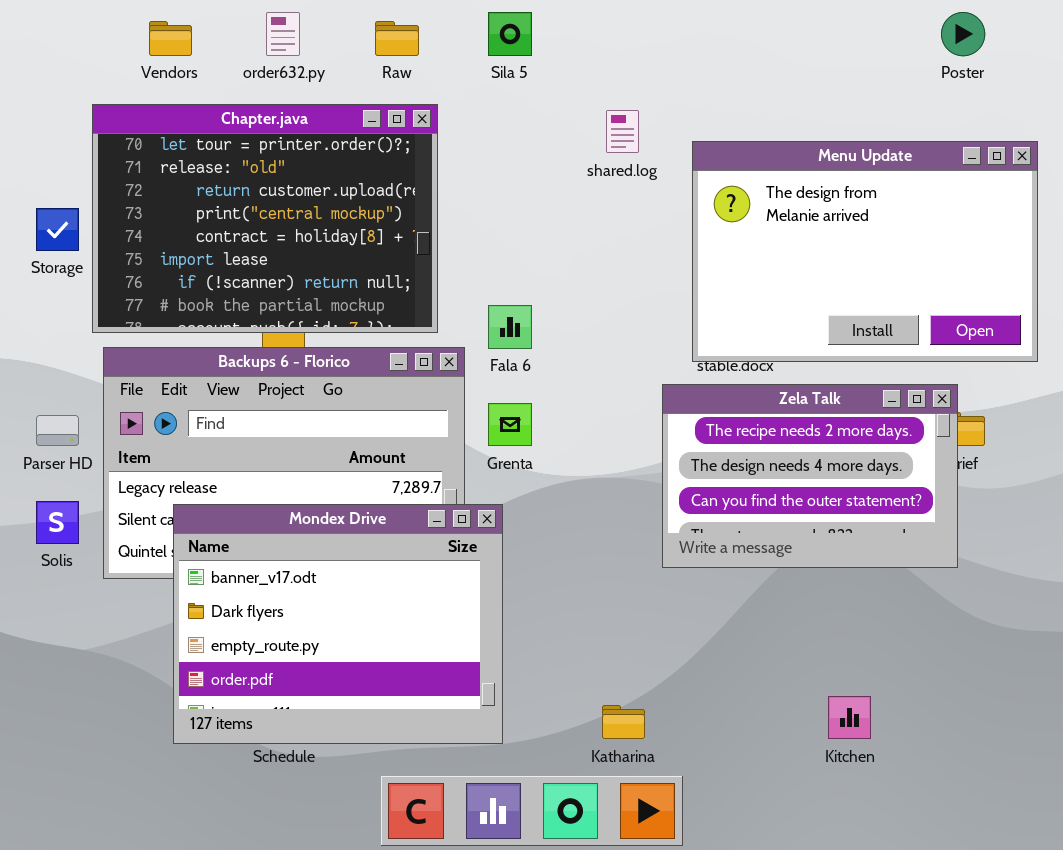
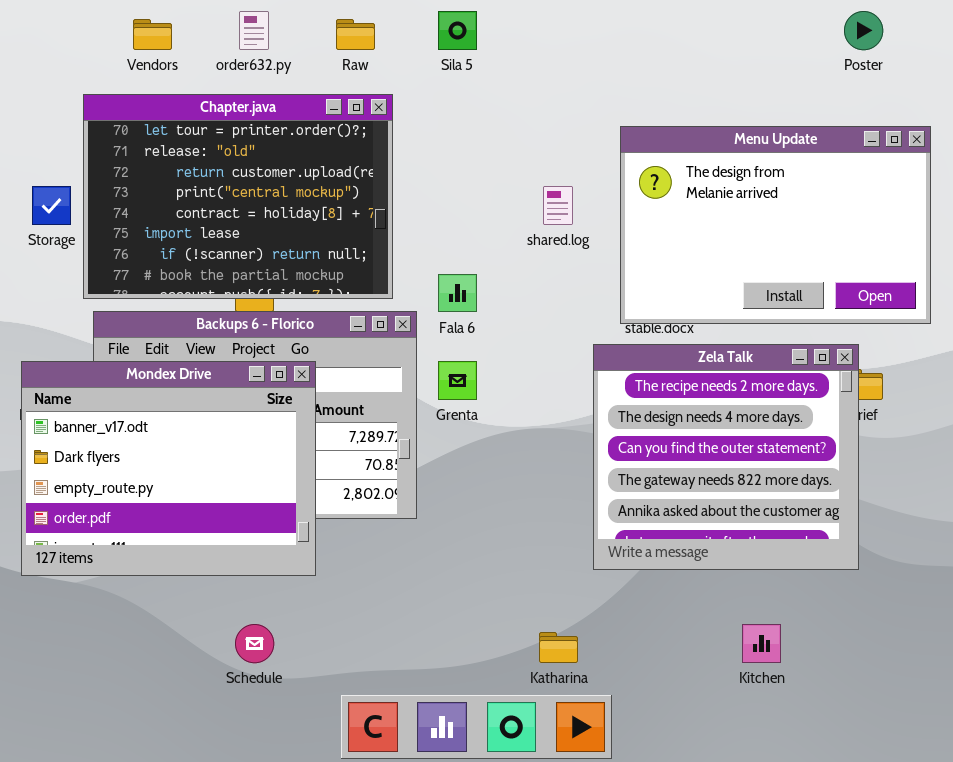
shared.log: [606,110,639,153] -> [543,186,573,225], moved
Zela Talk: [662,384,958,568] -> [593,344,859,570], resized
Mondex Drive: [173,504,503,744] -> [21,361,316,576], moved

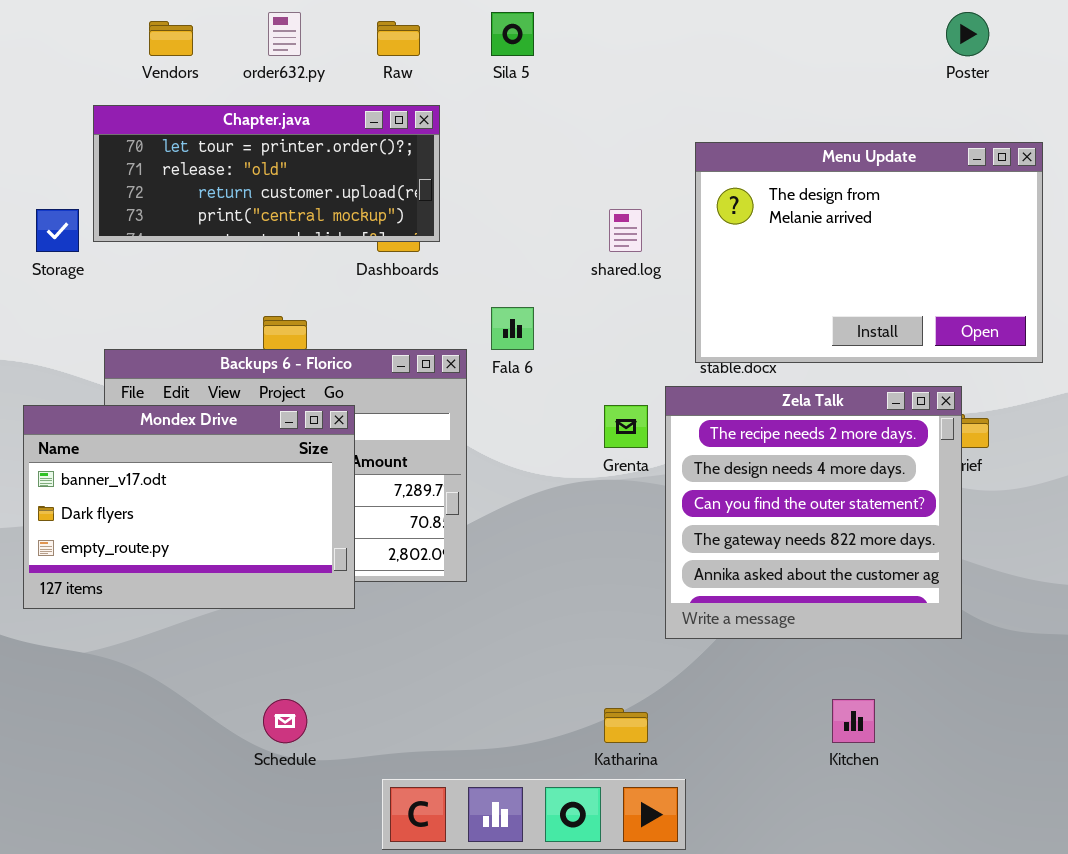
Chapter.java: [83,94,393,299] -> [93,105,440,242], resized
Mondex Drive: [21,361,316,576] -> [23,405,355,609], resized
Grenta: [438,361,477,400] -> [604,405,648,448], moved

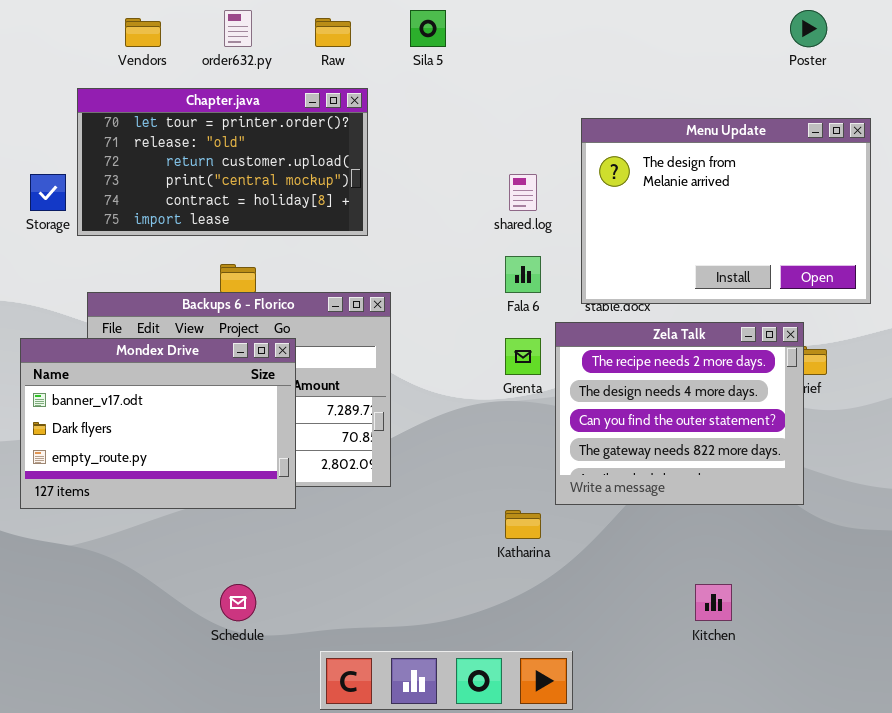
Chapter.java: [93,105,440,242] -> [77,88,368,236], resized
Fala 6: [491,307,534,350] -> [505,256,541,293], moved
Zela Talk: [665,386,962,639] -> [555,322,804,505], resized
Katharina: [604,708,648,743] -> [505,510,541,539], moved

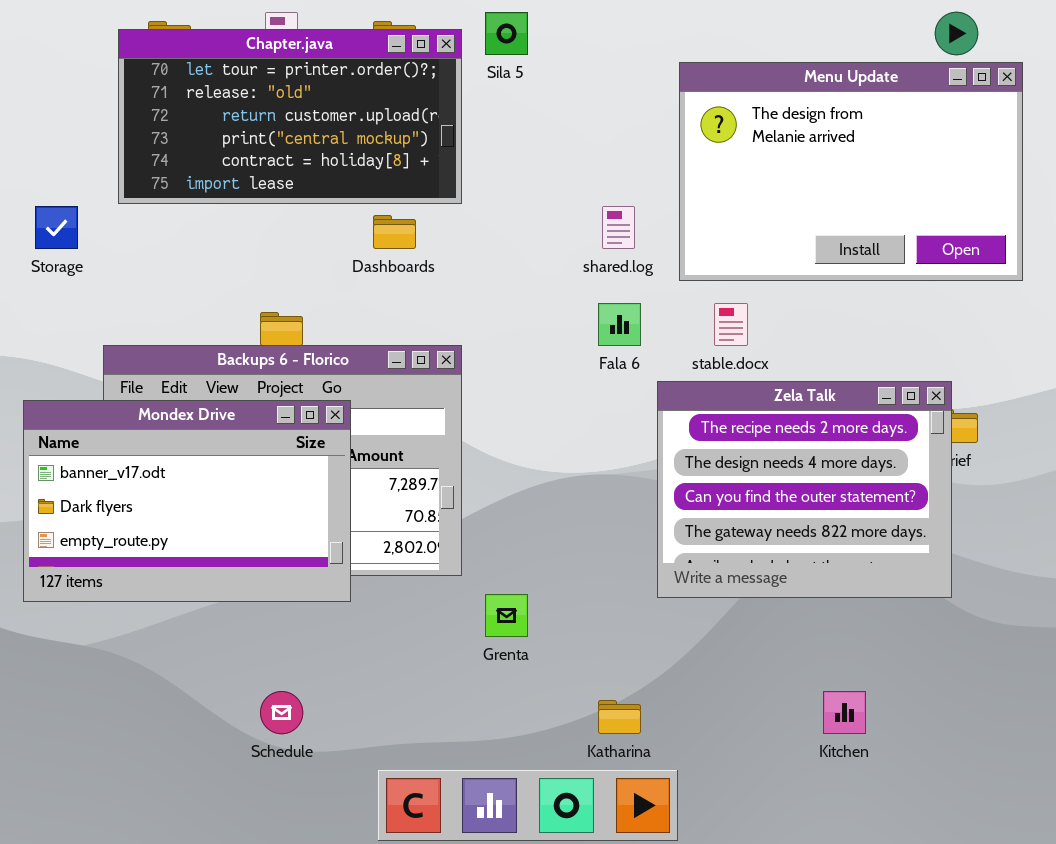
Chapter.java: [77,88,368,236] -> [118,29,462,204], moved
Menu Update: [581,118,871,304] -> [679,62,1023,281], moved
Grenta: [505,338,541,375] -> [485,594,528,637], moved
Katharina: [505,510,541,539] -> [598,700,641,734], moved

